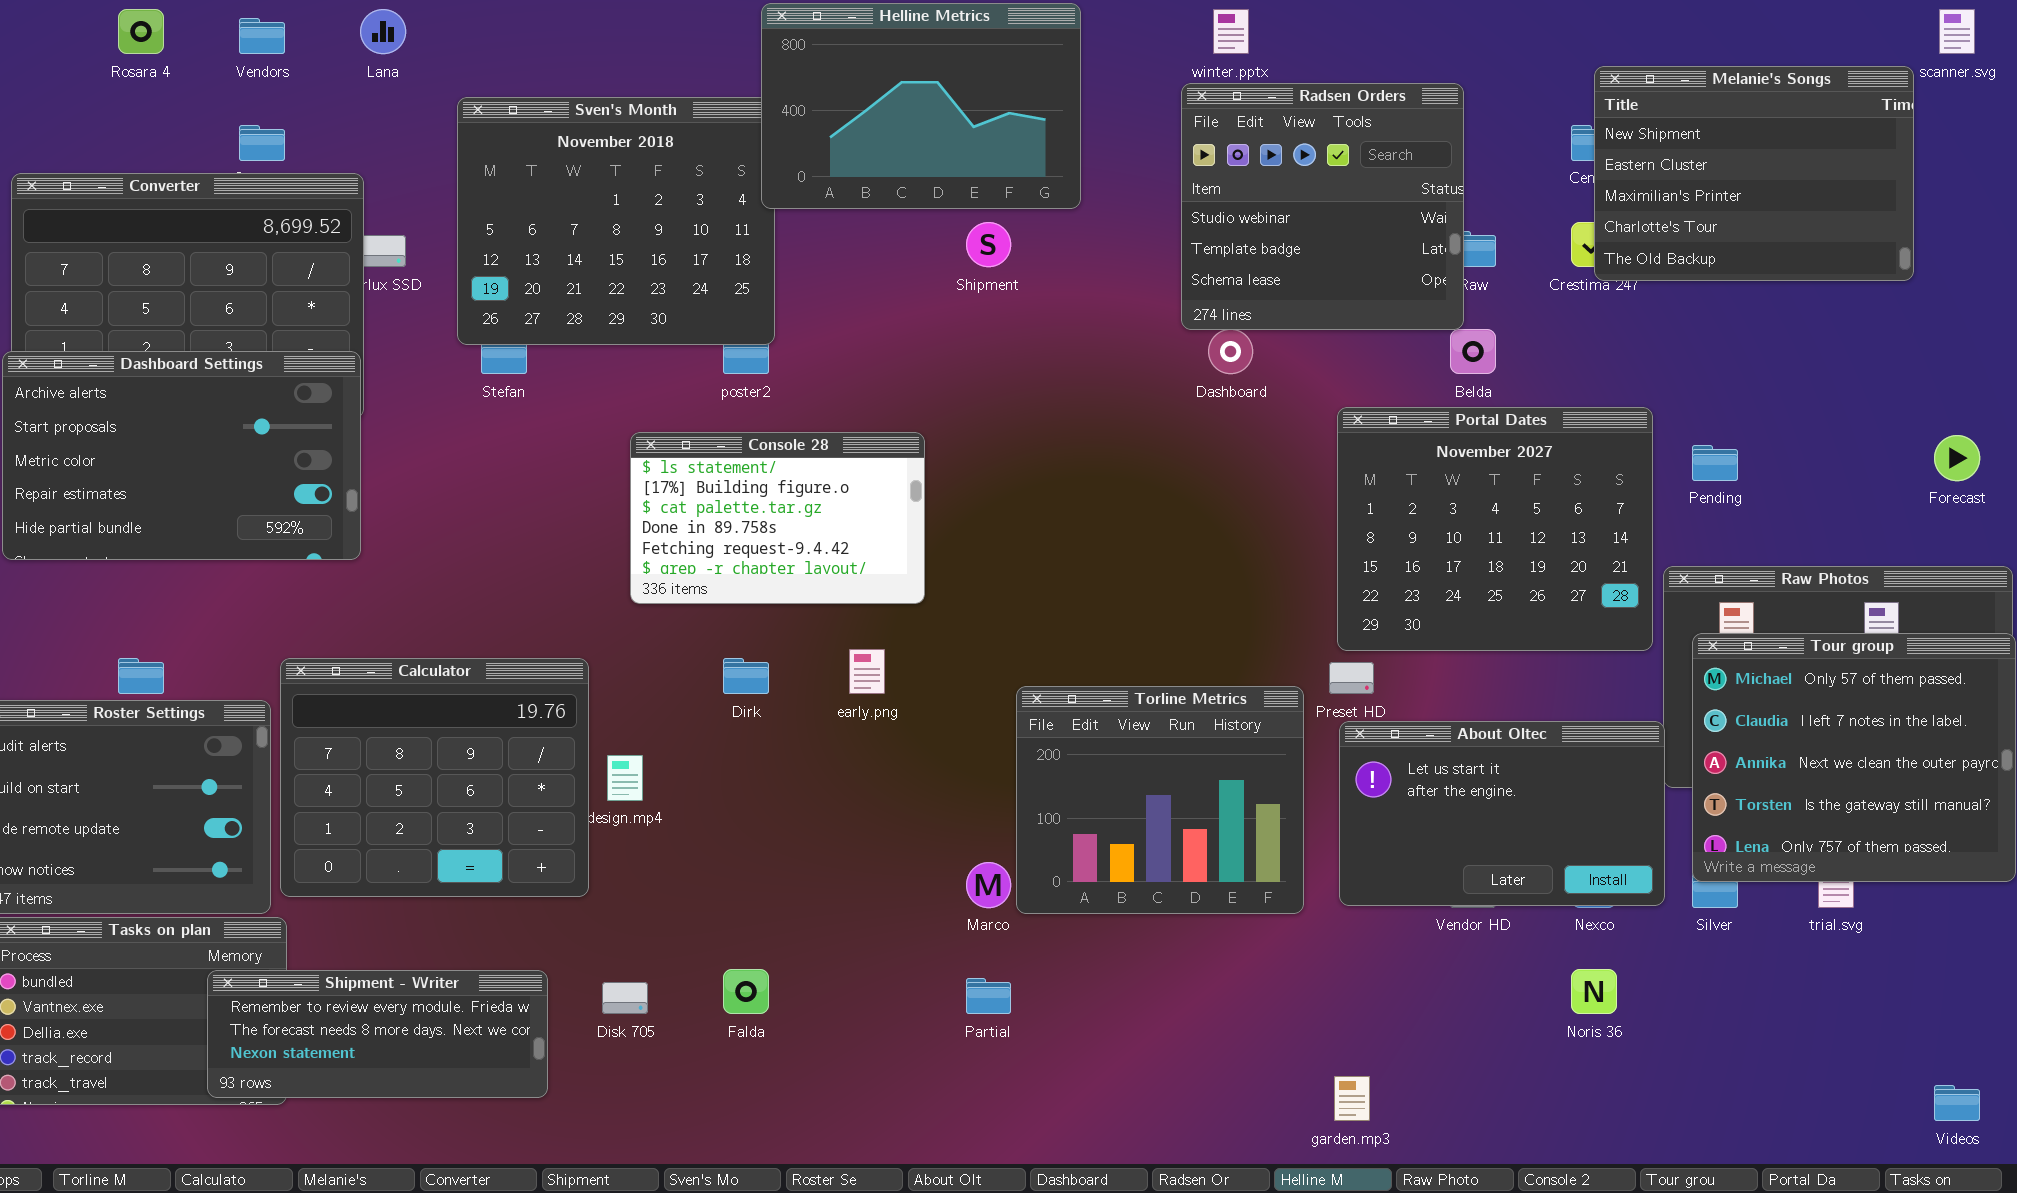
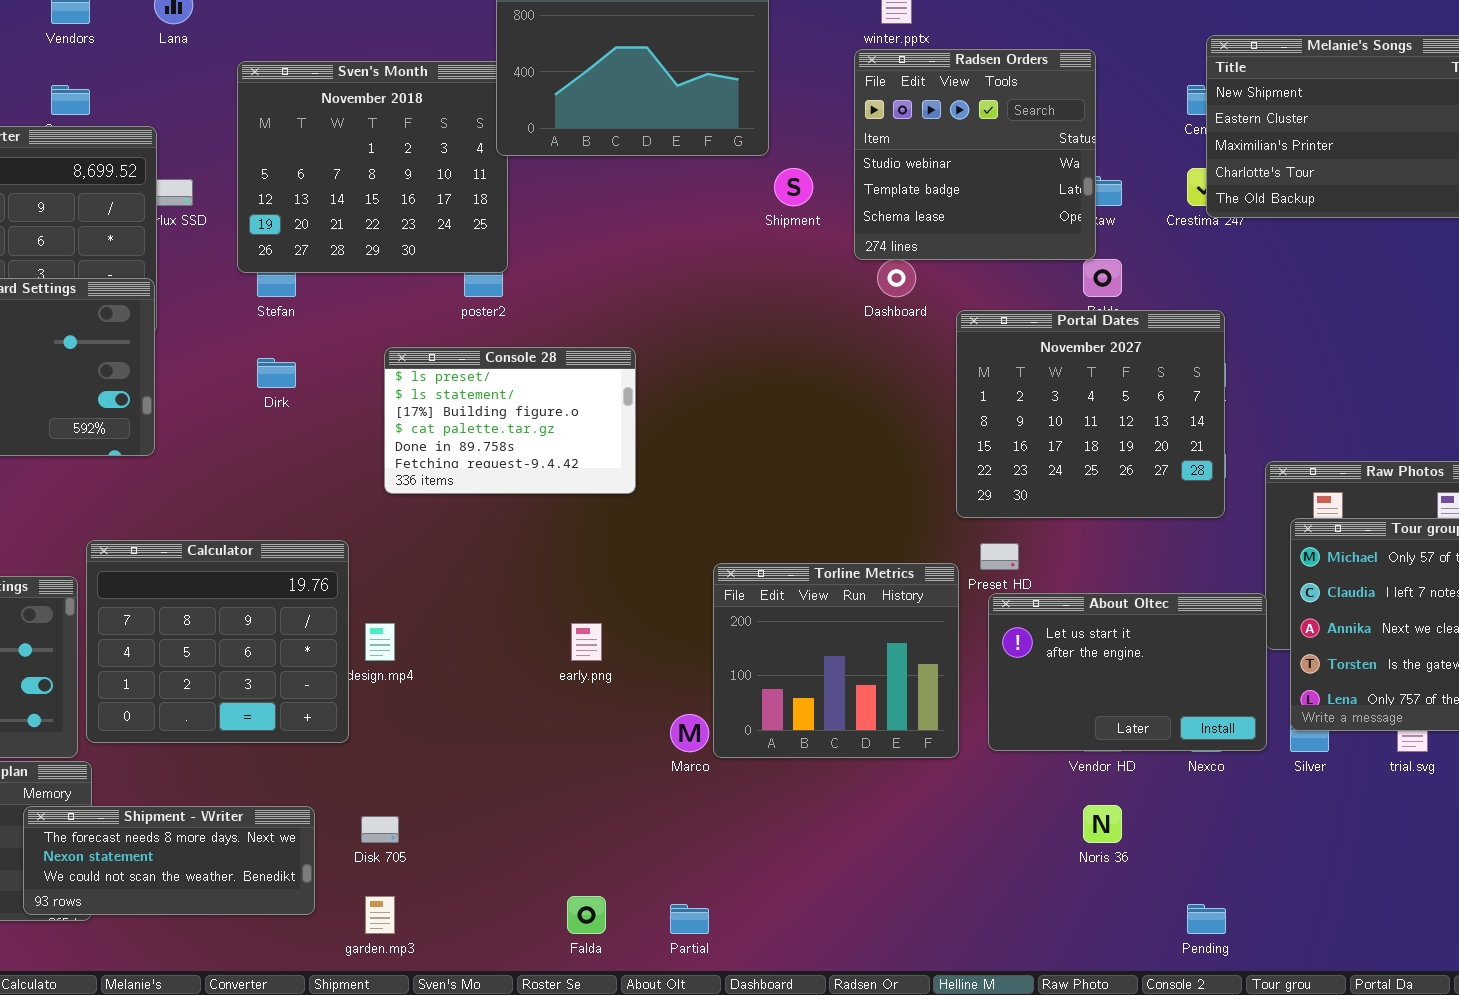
Shipment: [966,222,1011,267] -> [774,168,813,206], moved
Portal Dates: [1337,407,1653,651] -> [956,310,1225,518], moved
Console 28: [630,432,925,604] -> [384,347,636,494], scrolled up 1 row
Pending: [1692,445,1738,481] -> [1187,904,1226,934], moved
early.png: [849,649,885,694] -> [571,623,602,661], moved
Dirk: [723,658,769,694] -> [257,358,296,388], moved
Falda: [723,969,769,1014] -> [567,896,606,934], moved
Noris 36: [1571,969,1617,1014] -> [1083,805,1122,843], moved
Shipment - Writer: [207,970,548,1098] -> [23,806,315,915], scrolled down 1 row
Partial: [966,978,1011,1014] -> [670,904,709,934], moved
garden.mp3: [1334,1076,1370,1121] -> [365,896,395,934], moved

